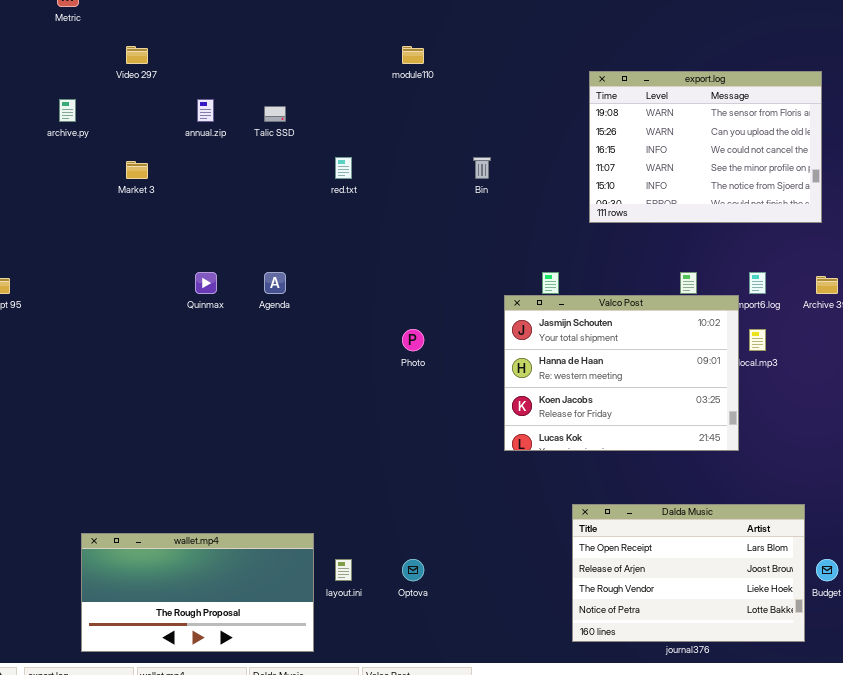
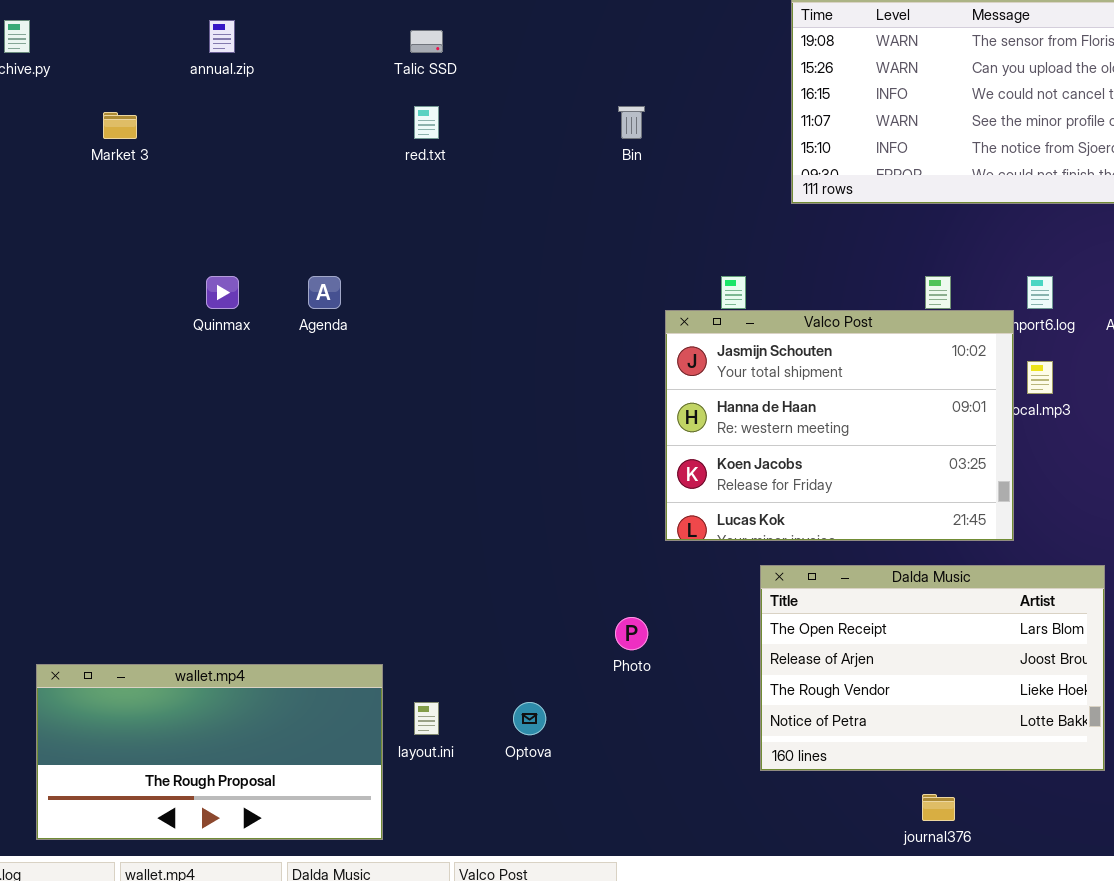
Talic SSD: [264,106,286,122] -> [410,30,443,53], moved
Photo: [402,329,424,351] -> [615,617,648,650], moved
Dalda Music: [572,504,805,642] -> [760,565,1105,771], moved

